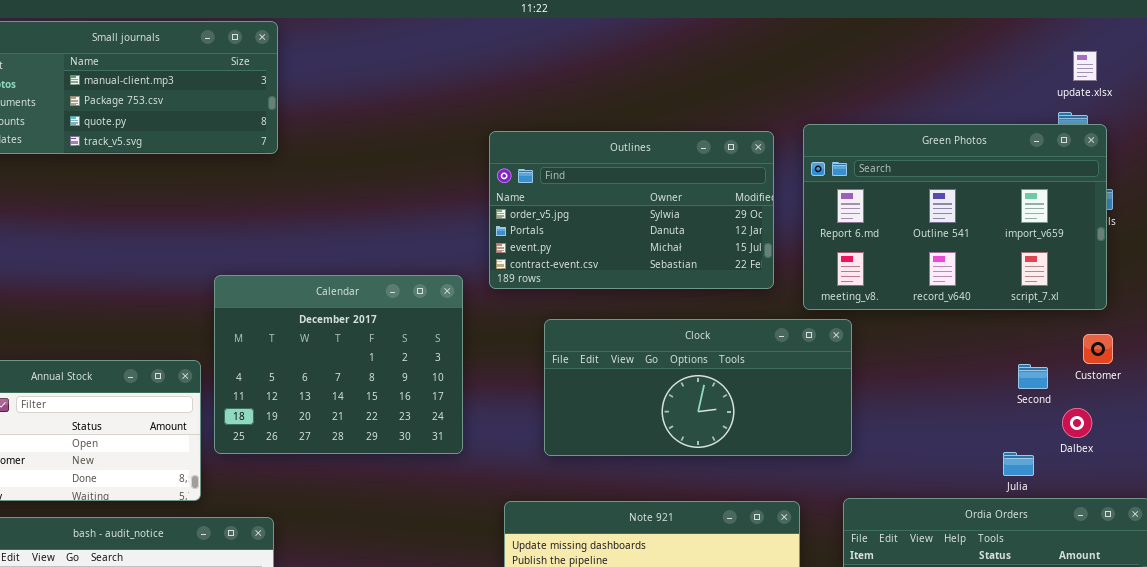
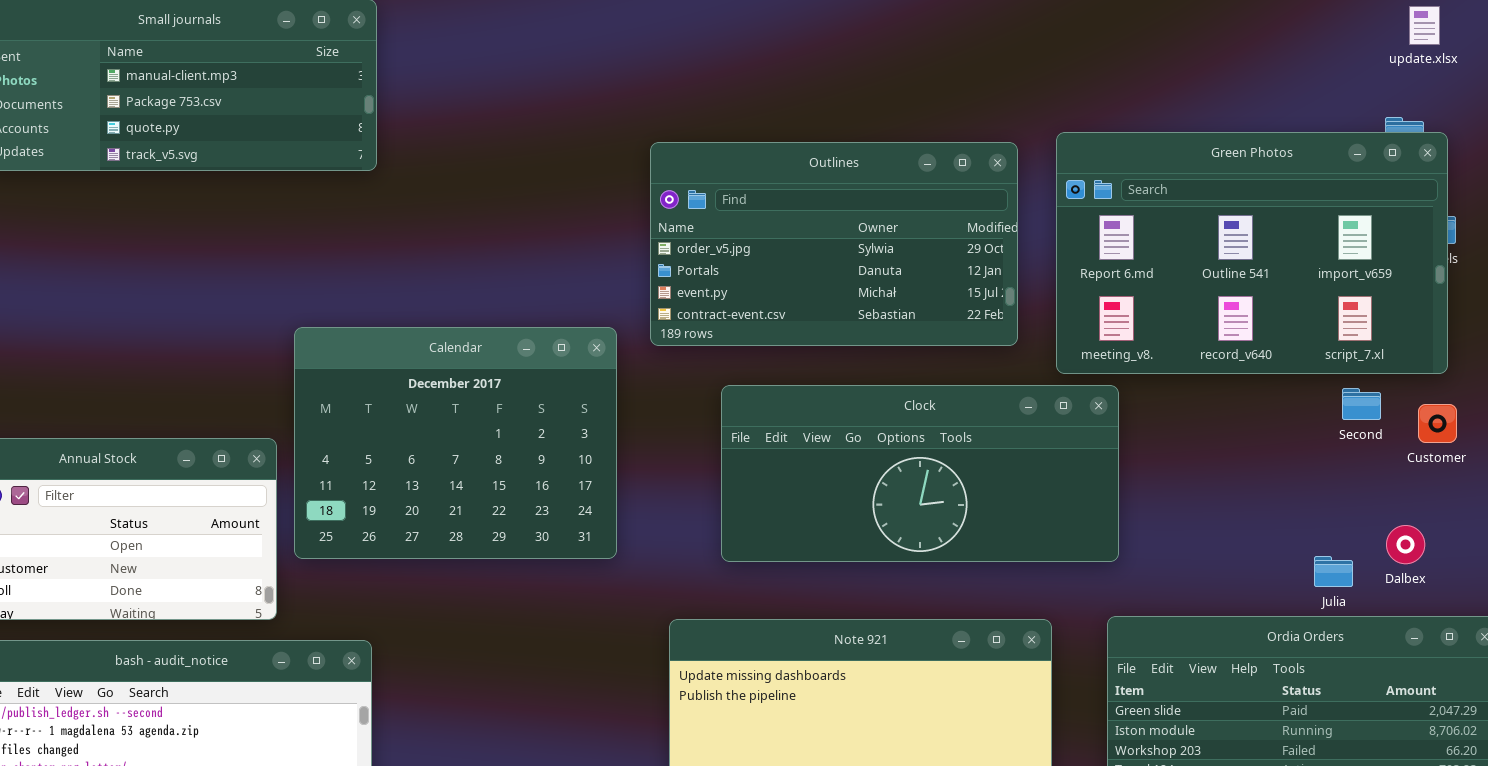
update.xlsx: [1073,51,1097,81] -> [1409,6,1440,45], moved
Second: [1018,364,1048,389] -> [1342,388,1381,420], moved
Dalbex: [1062,408,1092,438] -> [1386,525,1425,564], moved

